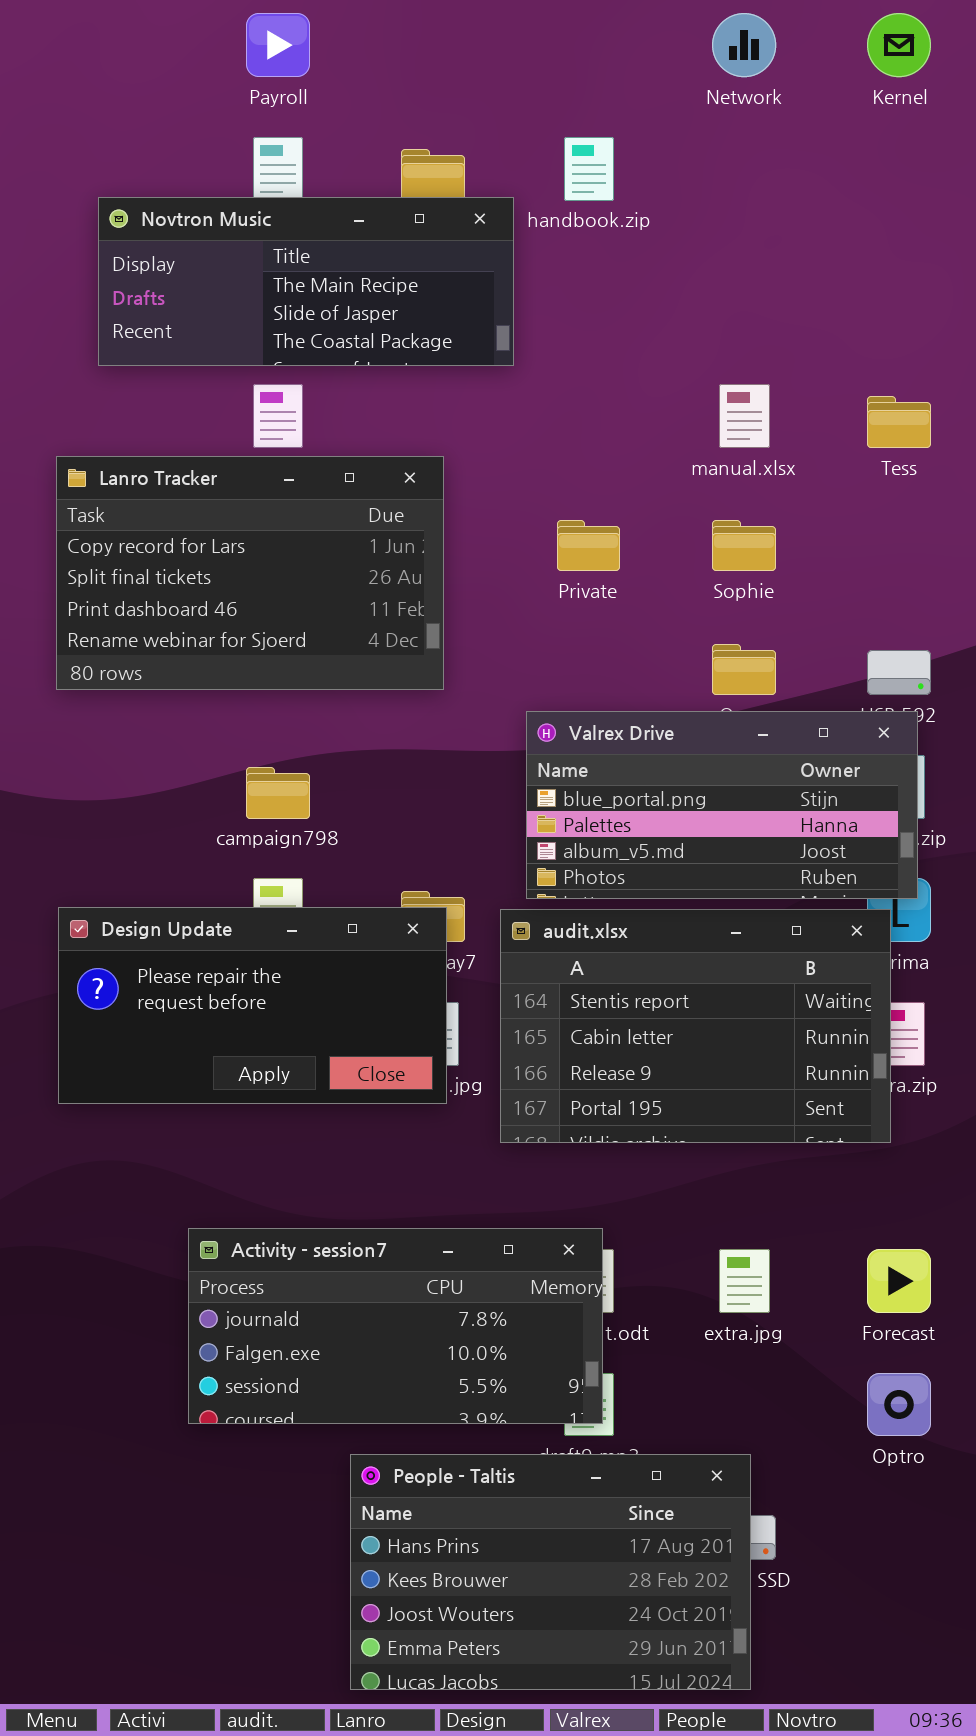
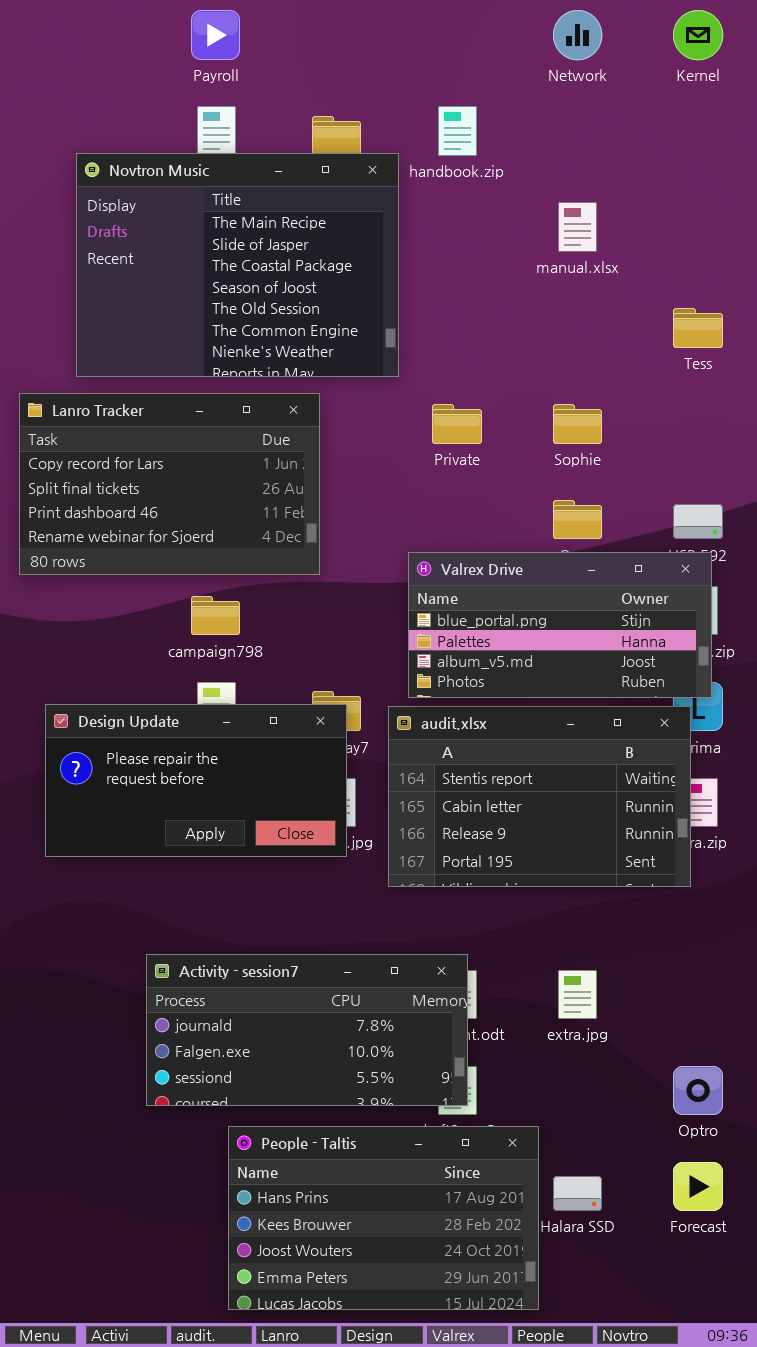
Novtron Music: [98,197,514,366] -> [76,153,399,377], resized
manual.xlsx: [719,384,770,448] -> [558,202,597,252], moved
Lanro Tracker: [56,456,444,690] -> [19,393,320,575], moved
Forecast: [867,1249,931,1313] -> [673,1162,723,1211], moved
People - Taltis: [350,1454,751,1690] -> [228,1126,539,1310], moved

